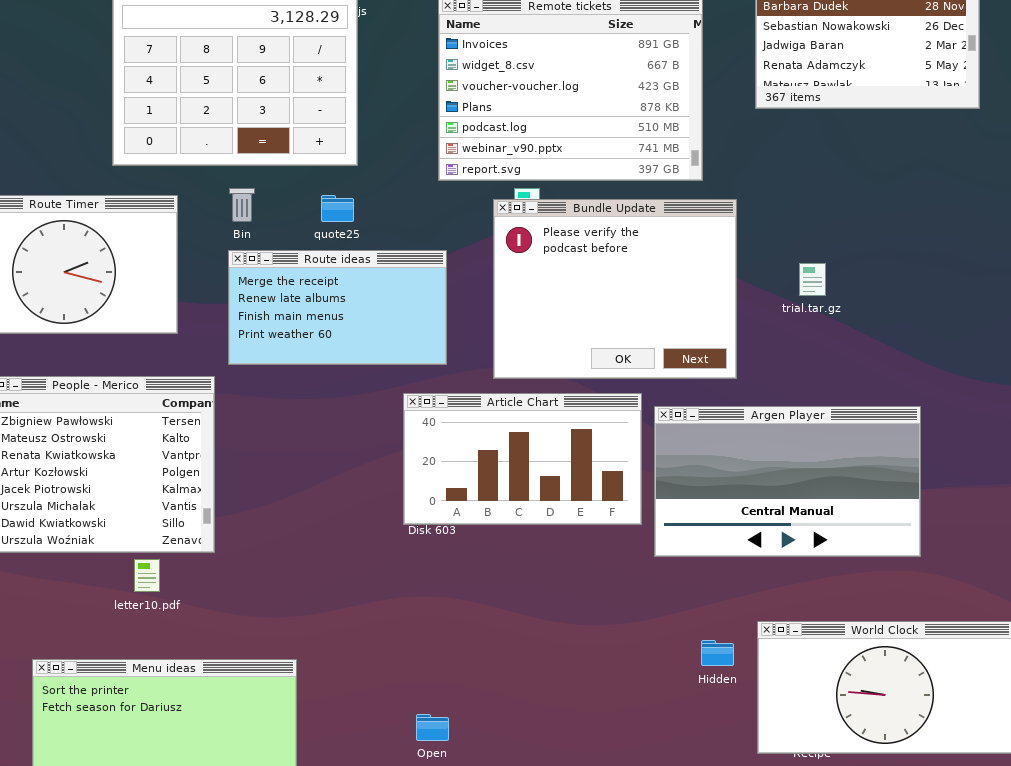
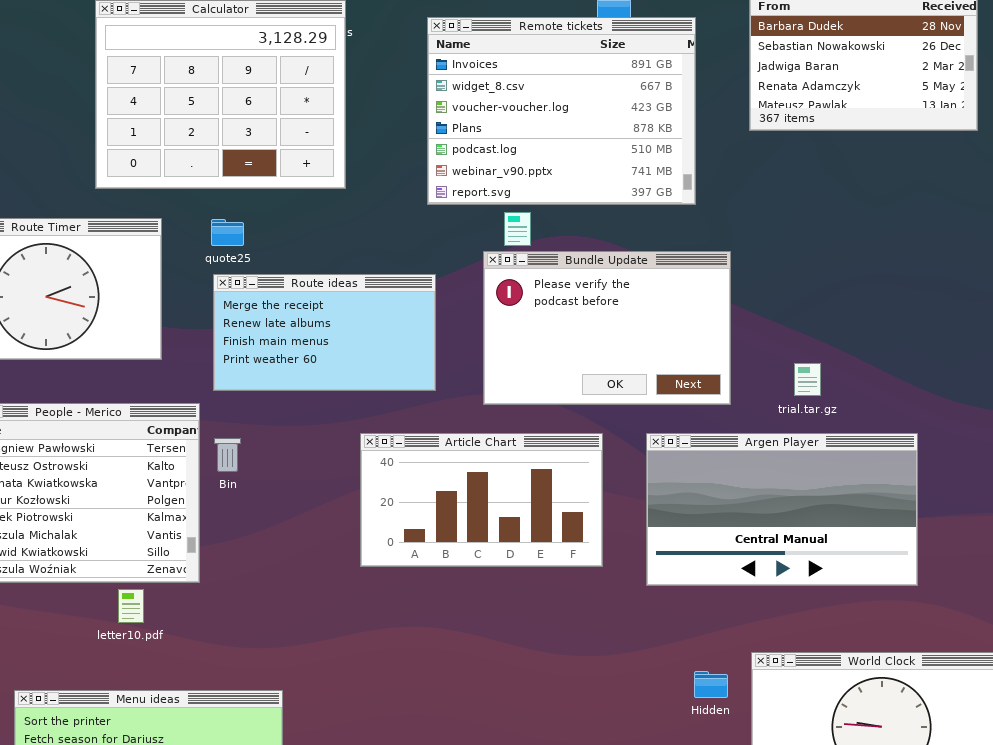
Bin: [229,188,255,222] -> [214,438,241,472], moved
quote25: [321,195,354,222] -> [211,219,244,246], moved
Bundle Update: [493,199,737,379] -> [483,251,731,405], resized
trial.tar.gz: [799,263,826,296] -> [794,363,821,396], moved
Article Chart: [403,393,642,525] -> [360,433,603,567], moved

